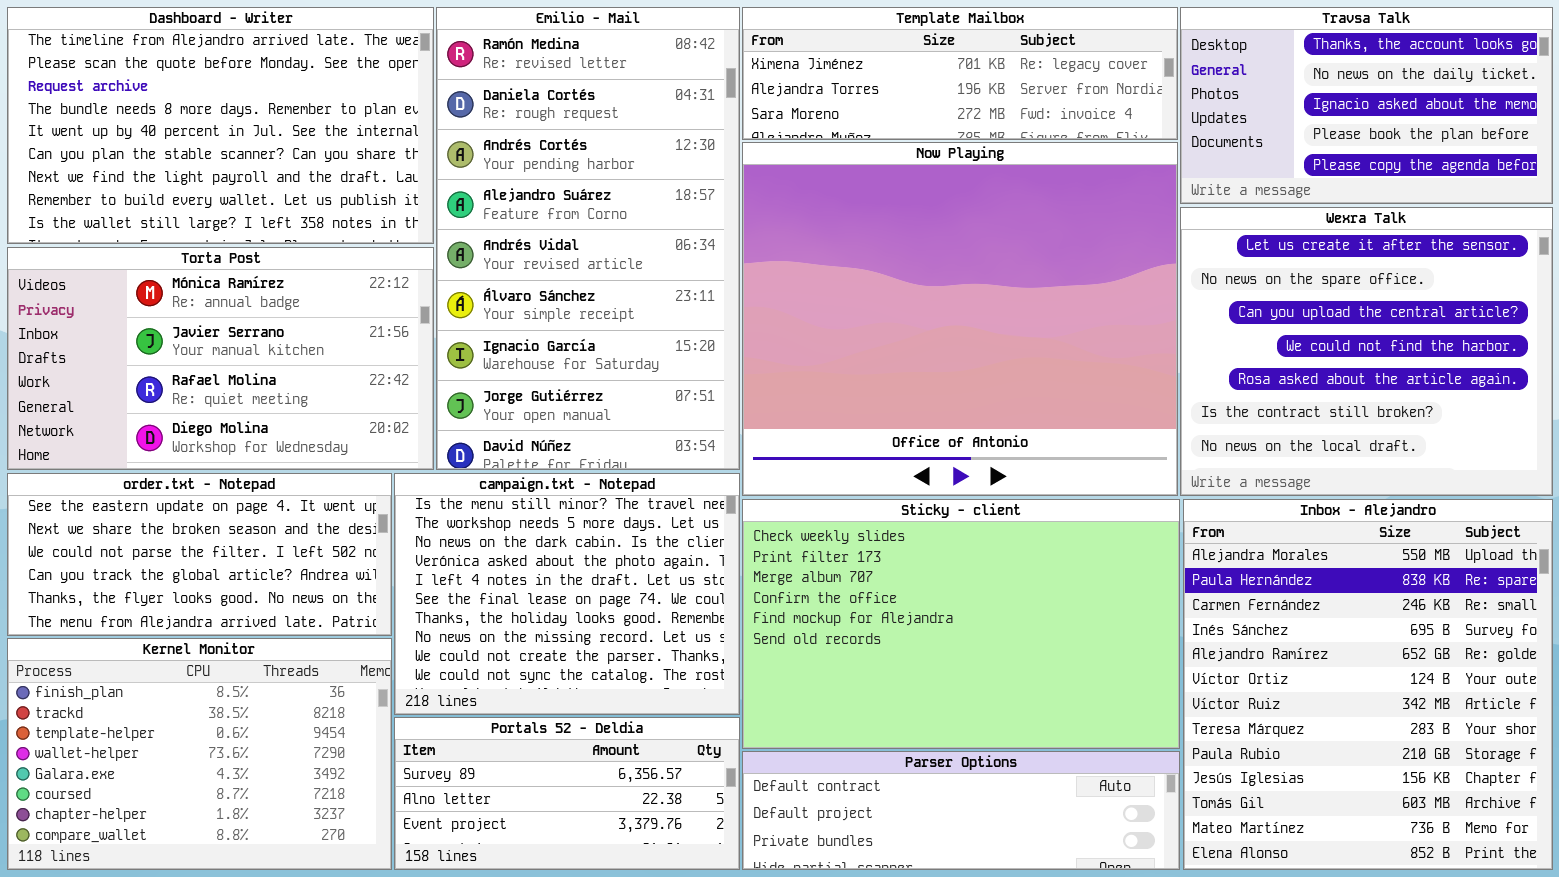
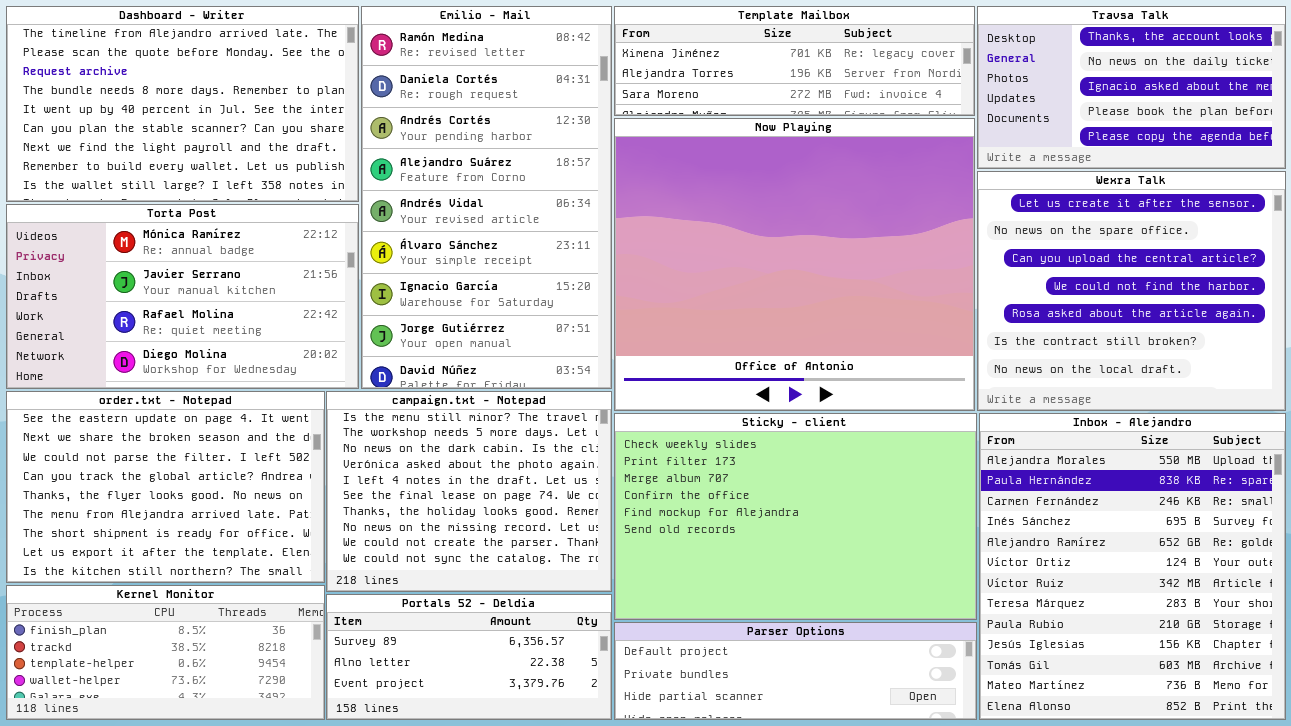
order.txt - Notepad: [7,473,392,636] -> [6,391,325,583], resized
Kernel Monitor: [7,638,392,870] -> [6,585,325,720], resized
Parser Options: [742,751,1180,870] -> [614,622,977,720], scrolled down 1 row

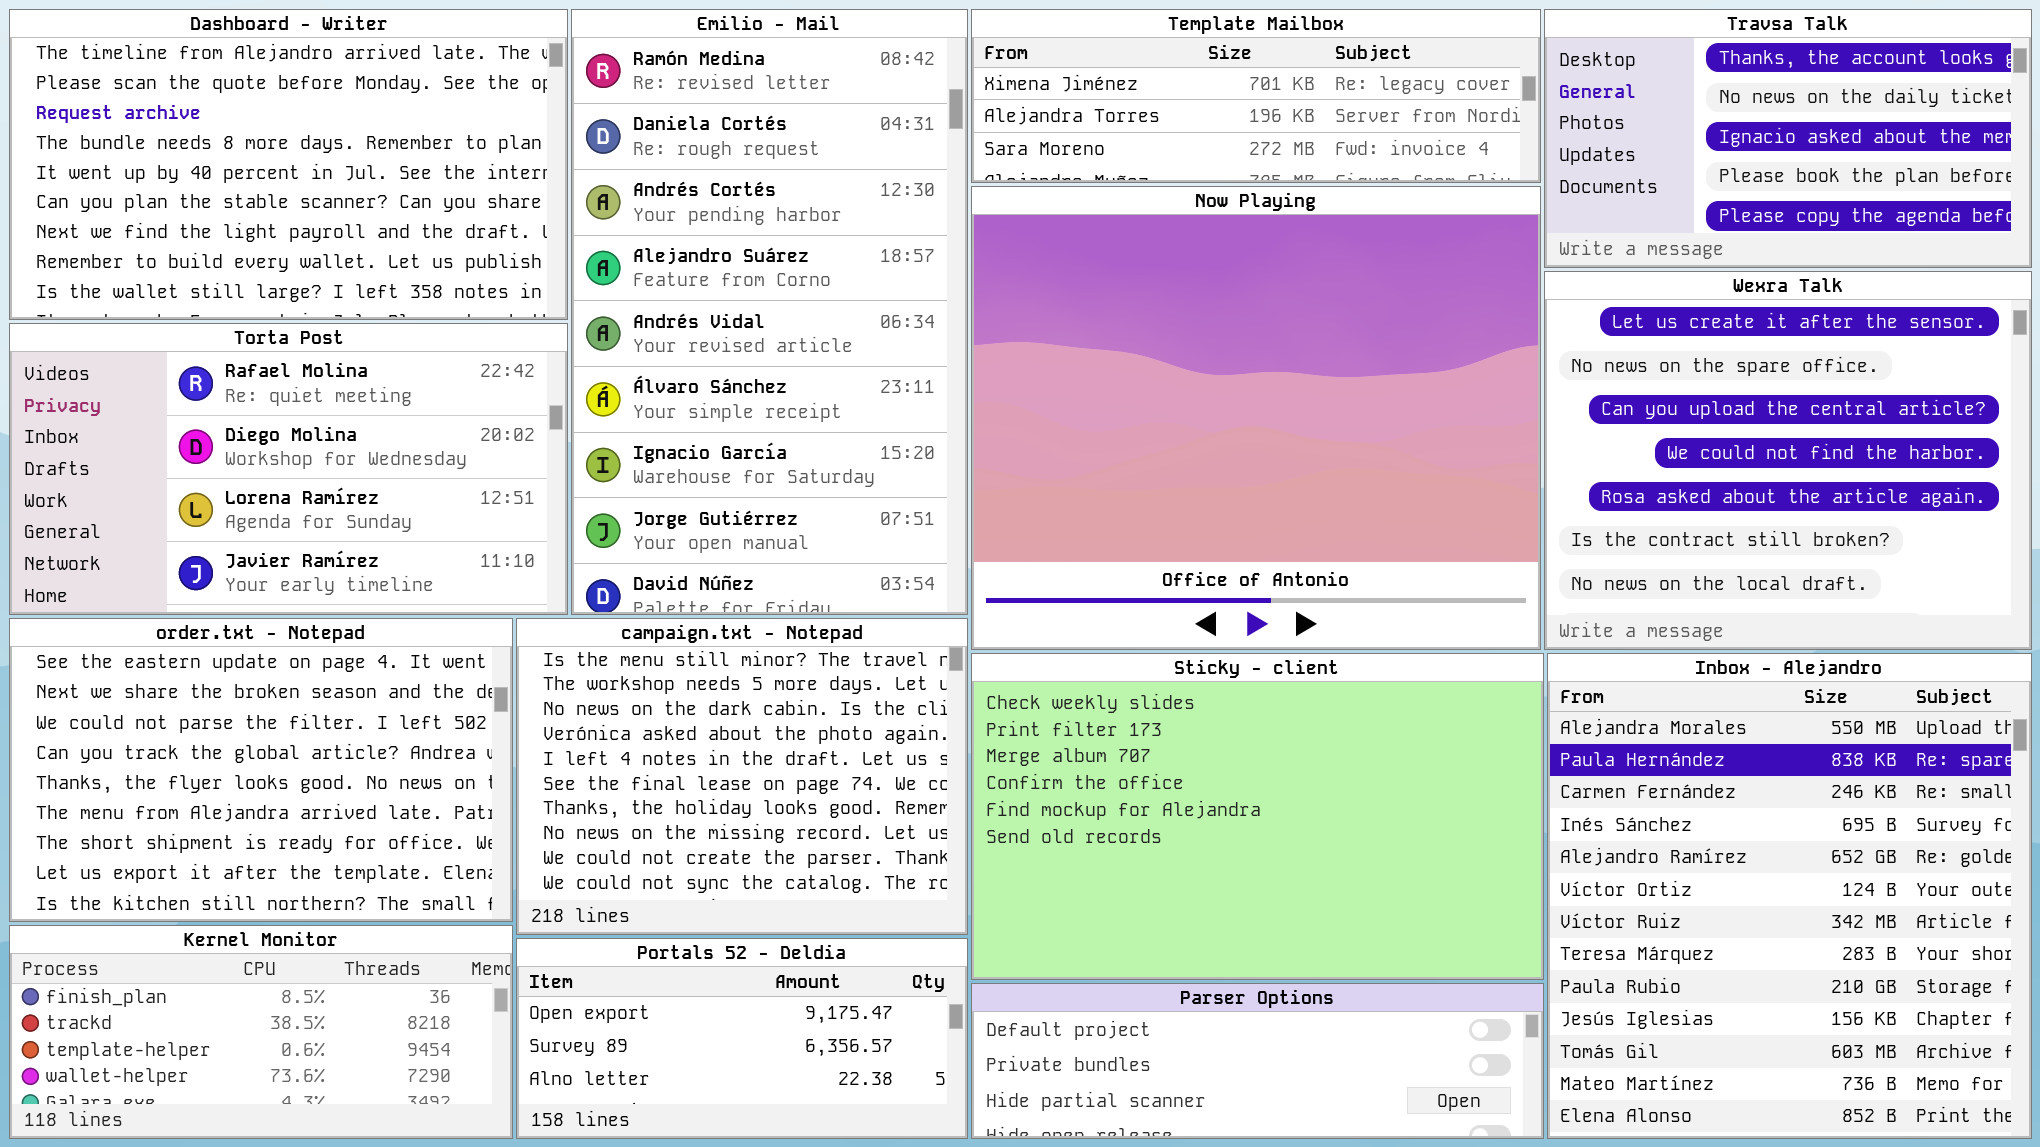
Torta Post: [6,204,359,389] -> [9,323,568,615], scrolled down 2 rows
Portals 52 - Deldia: [326,594,612,720] -> [516,938,968,1139], scrolled up 1 row

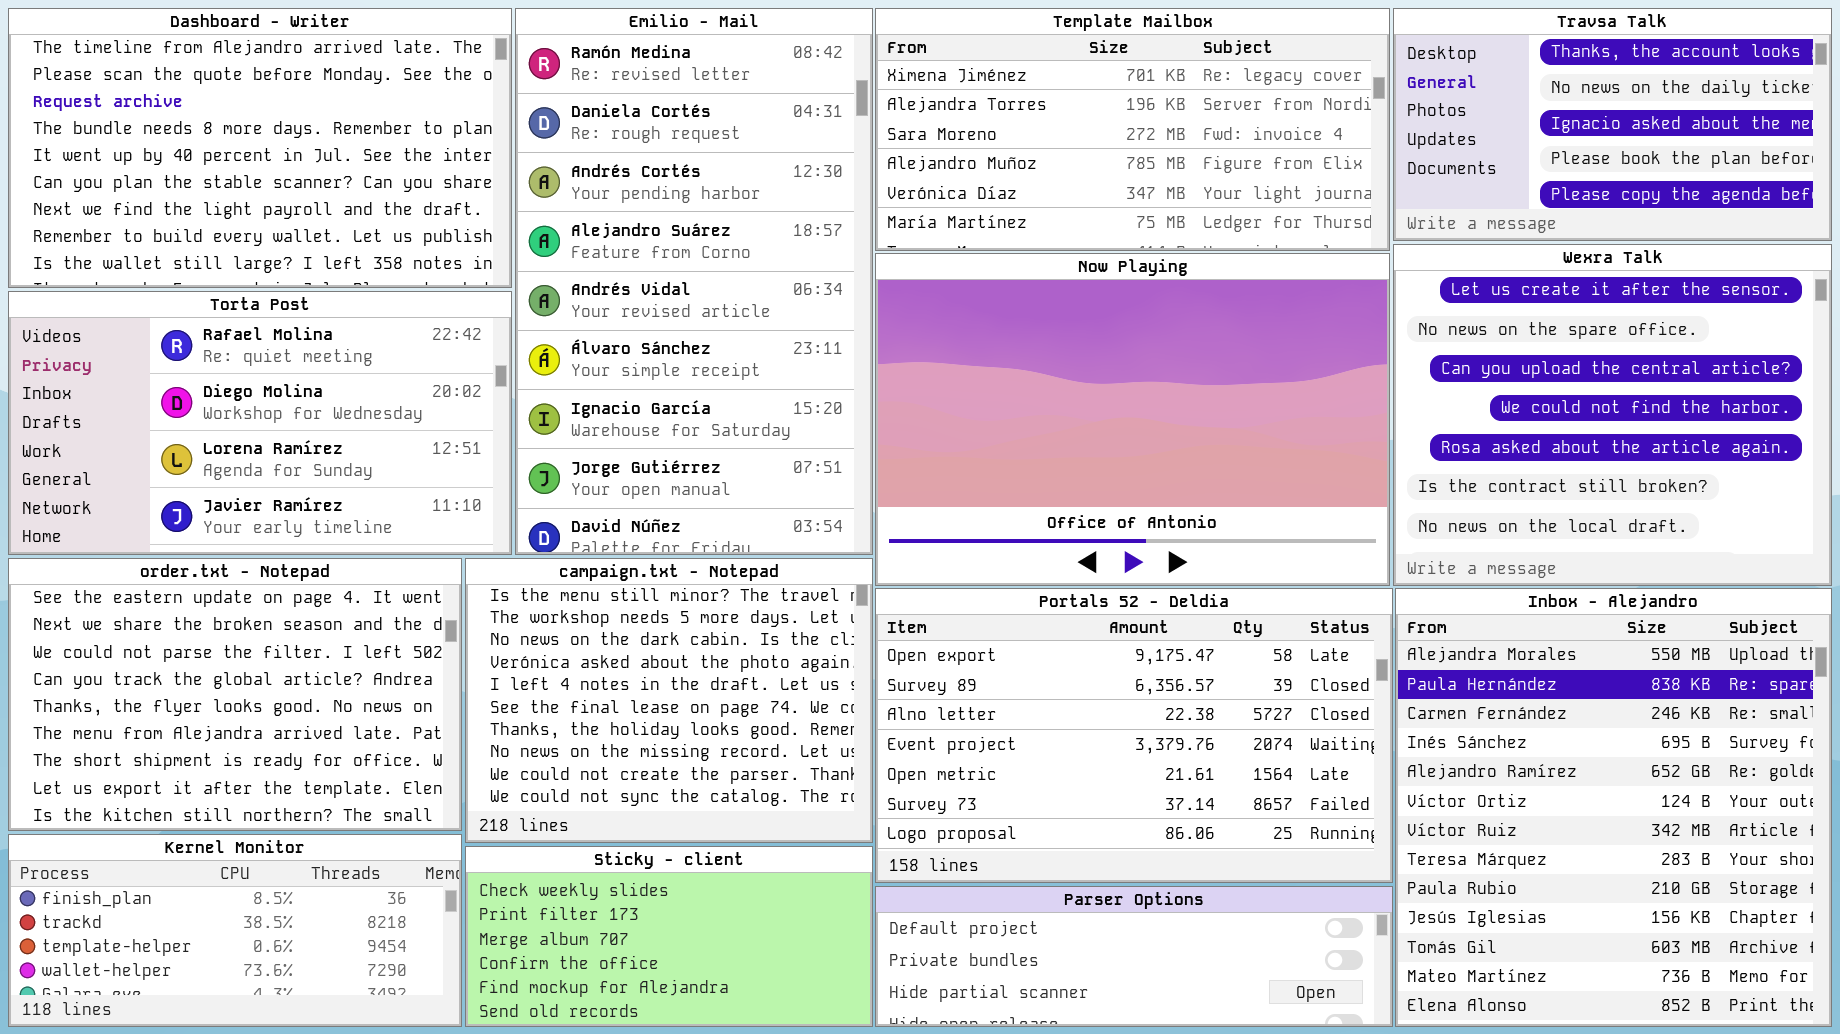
Template Mailbox: [971,9,1541,183] -> [875,8,1390,251], resized
Now Playing: [971,186,1541,650] -> [875,253,1390,586], resized
Sticky - client: [971,653,1544,980] -> [465,846,873,1027], moved, resized
Portals 52 - Deldia: [516,938,968,1139] -> [875,588,1393,883], moved, resized

